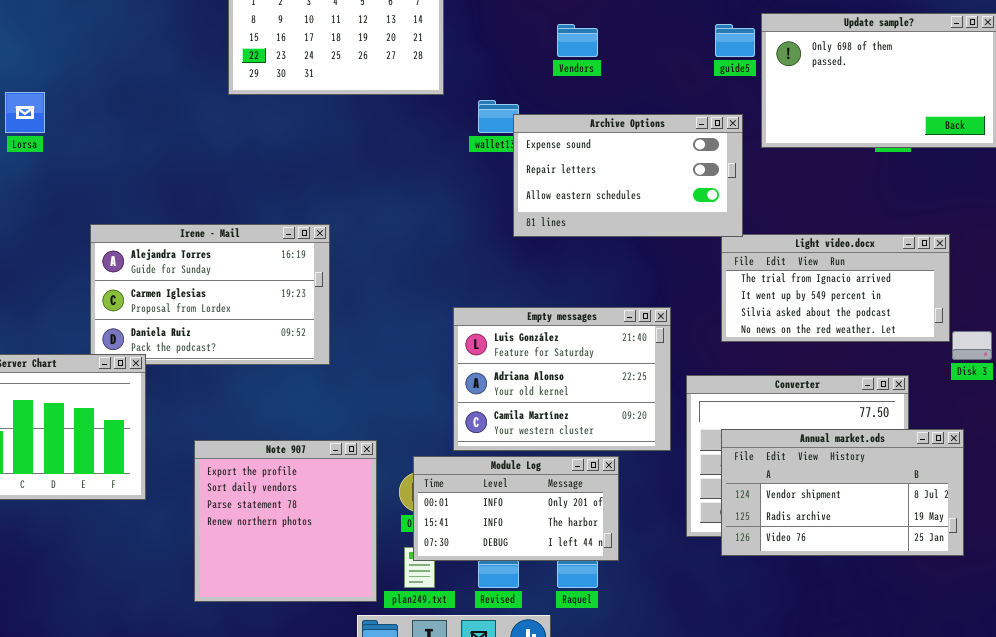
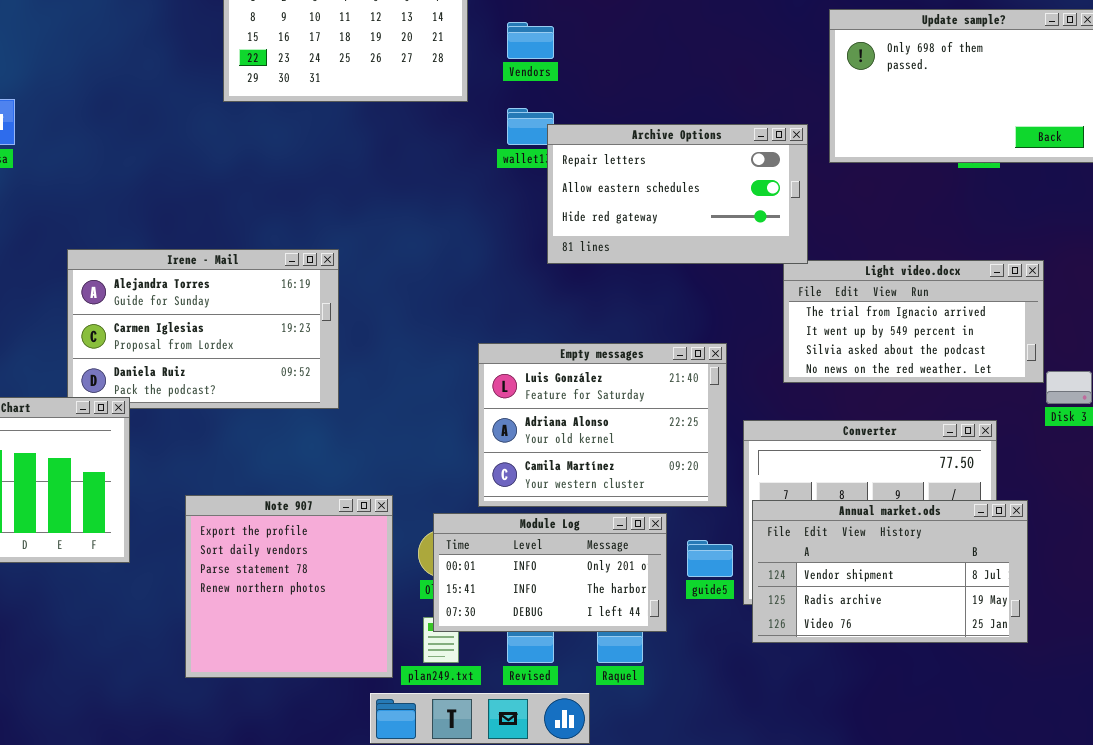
Vendors: [557,24,598,57] -> [507,22,554,59], moved
guide5: [715,24,755,57] -> [687,540,733,577], moved
Archive Options: [513,114,743,237] -> [547,124,808,264], scrolled down 1 row
Annual market.ods: [721,429,964,556] -> [752,500,1028,643], moved

